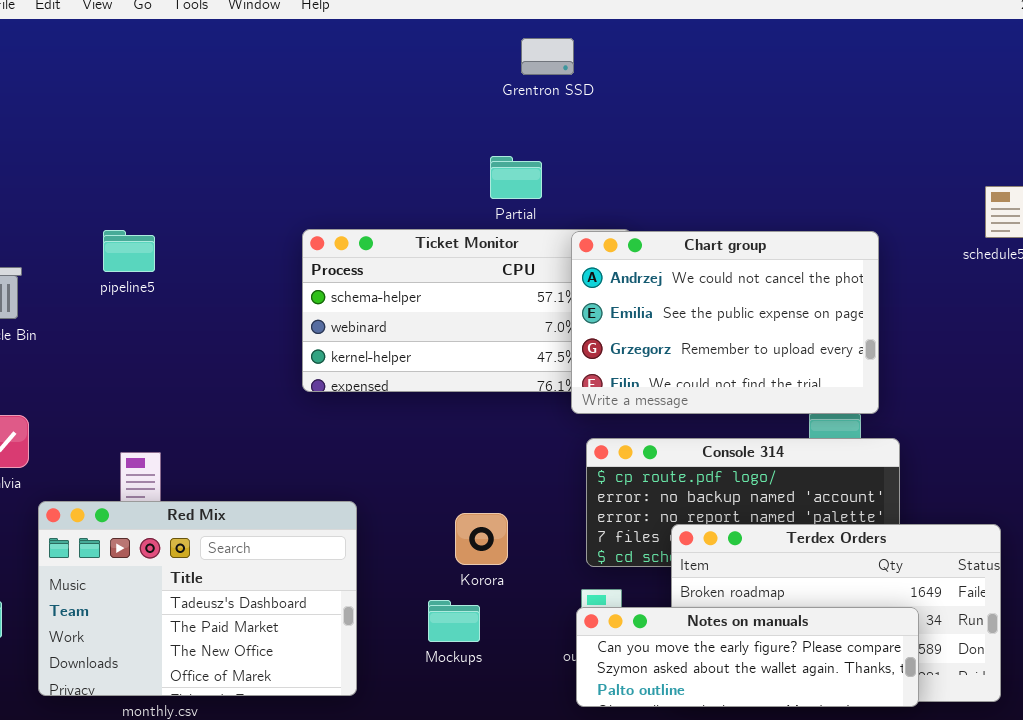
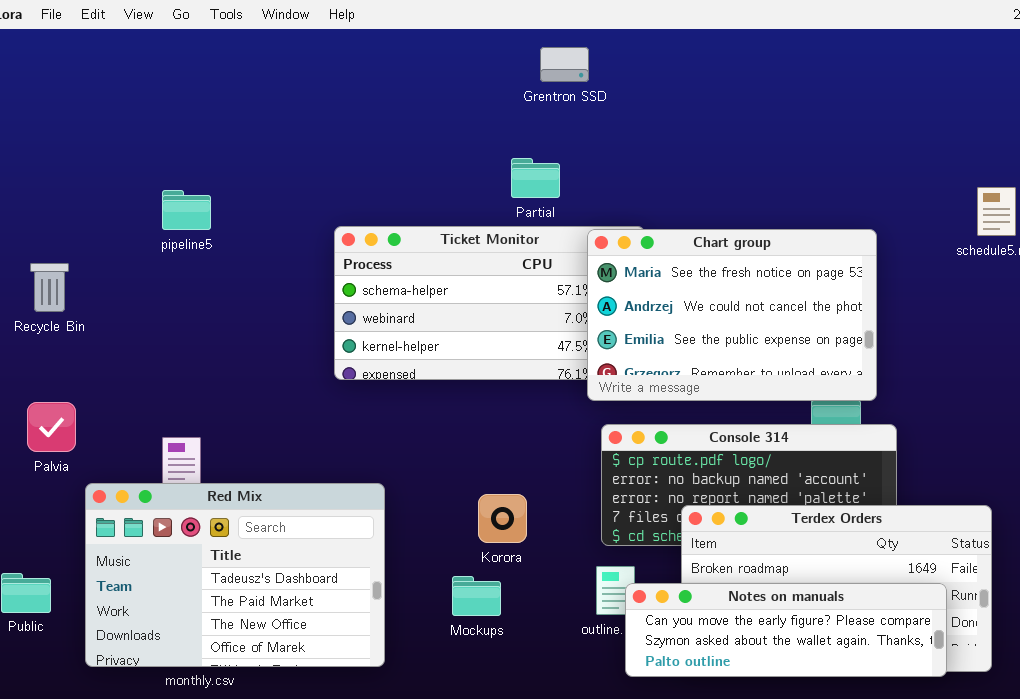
pipeline5: [103,230,155,272] -> [162,190,211,230], moved
Chart group: [571,231,879,414] -> [587,229,877,401], scrolled up 1 row
Notes on manuals: [576,607,919,707] -> [625,583,947,677], moved

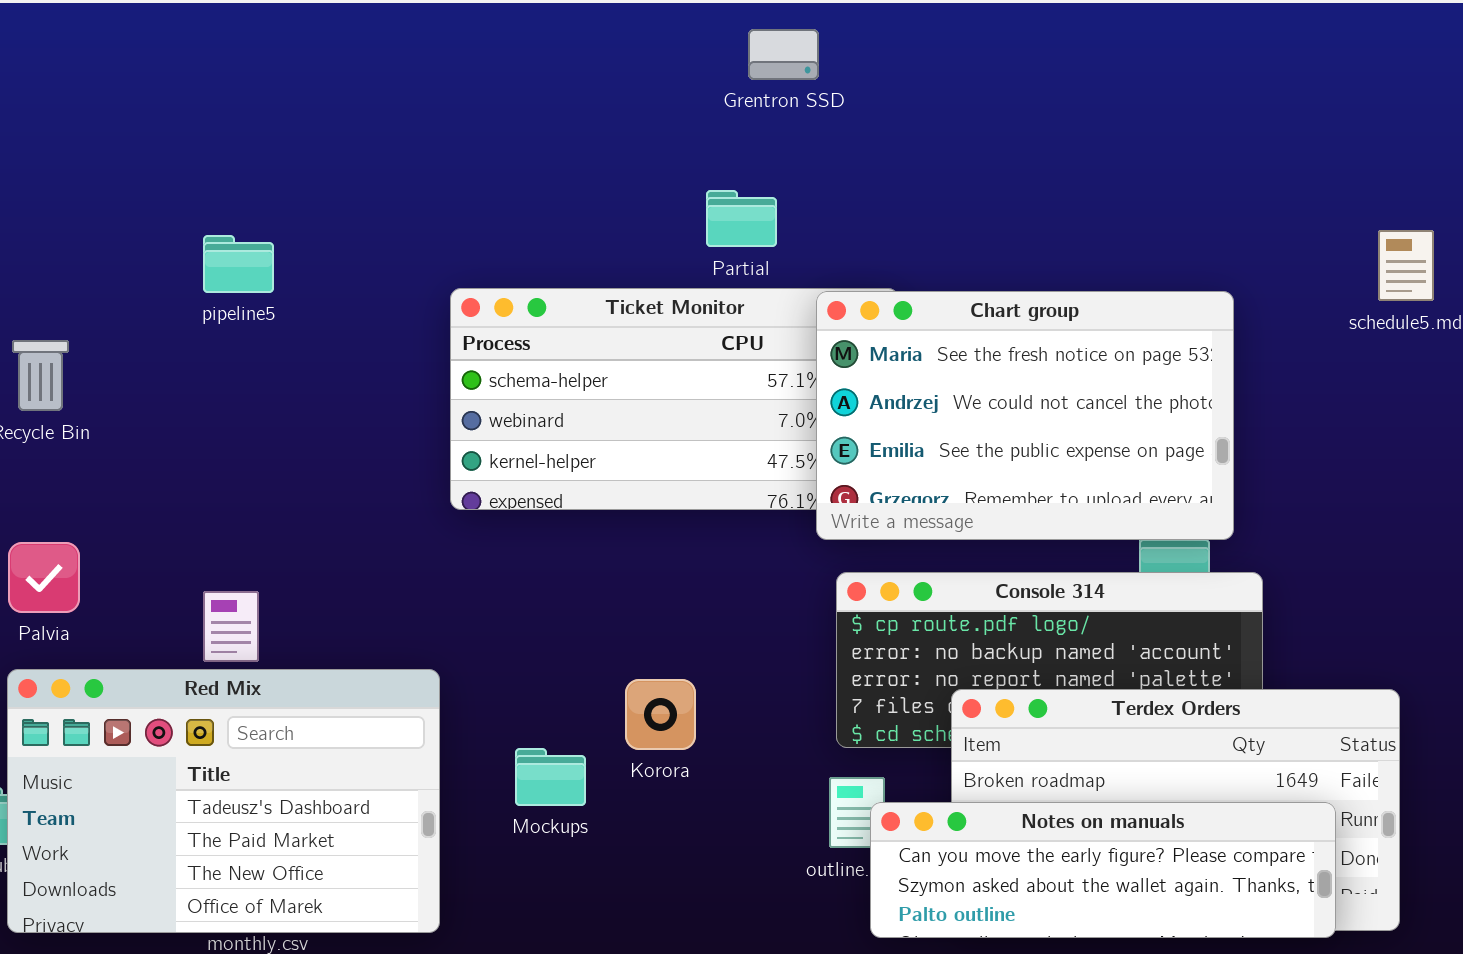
Red Mix: [85,483,385,667] -> [7,669,440,933], moved
Korora: [478,494,527,543] -> [625,679,696,750], moved
Mockups: [452,576,501,616] -> [515,748,586,806], moved

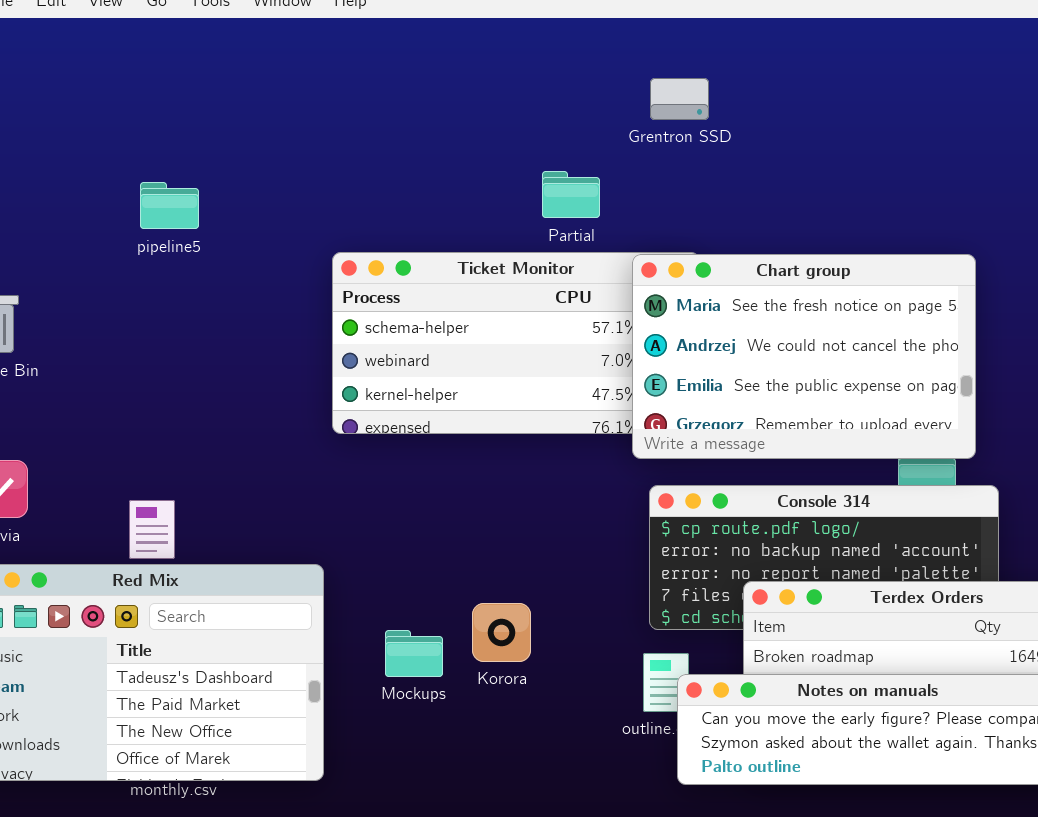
Grentron SSD: [748,29,819,80] -> [650,78,709,120], moved
pipeline5: [203,235,274,293] -> [140,182,199,229], moved
Korora: [625,679,696,750] -> [472,603,531,662], moved

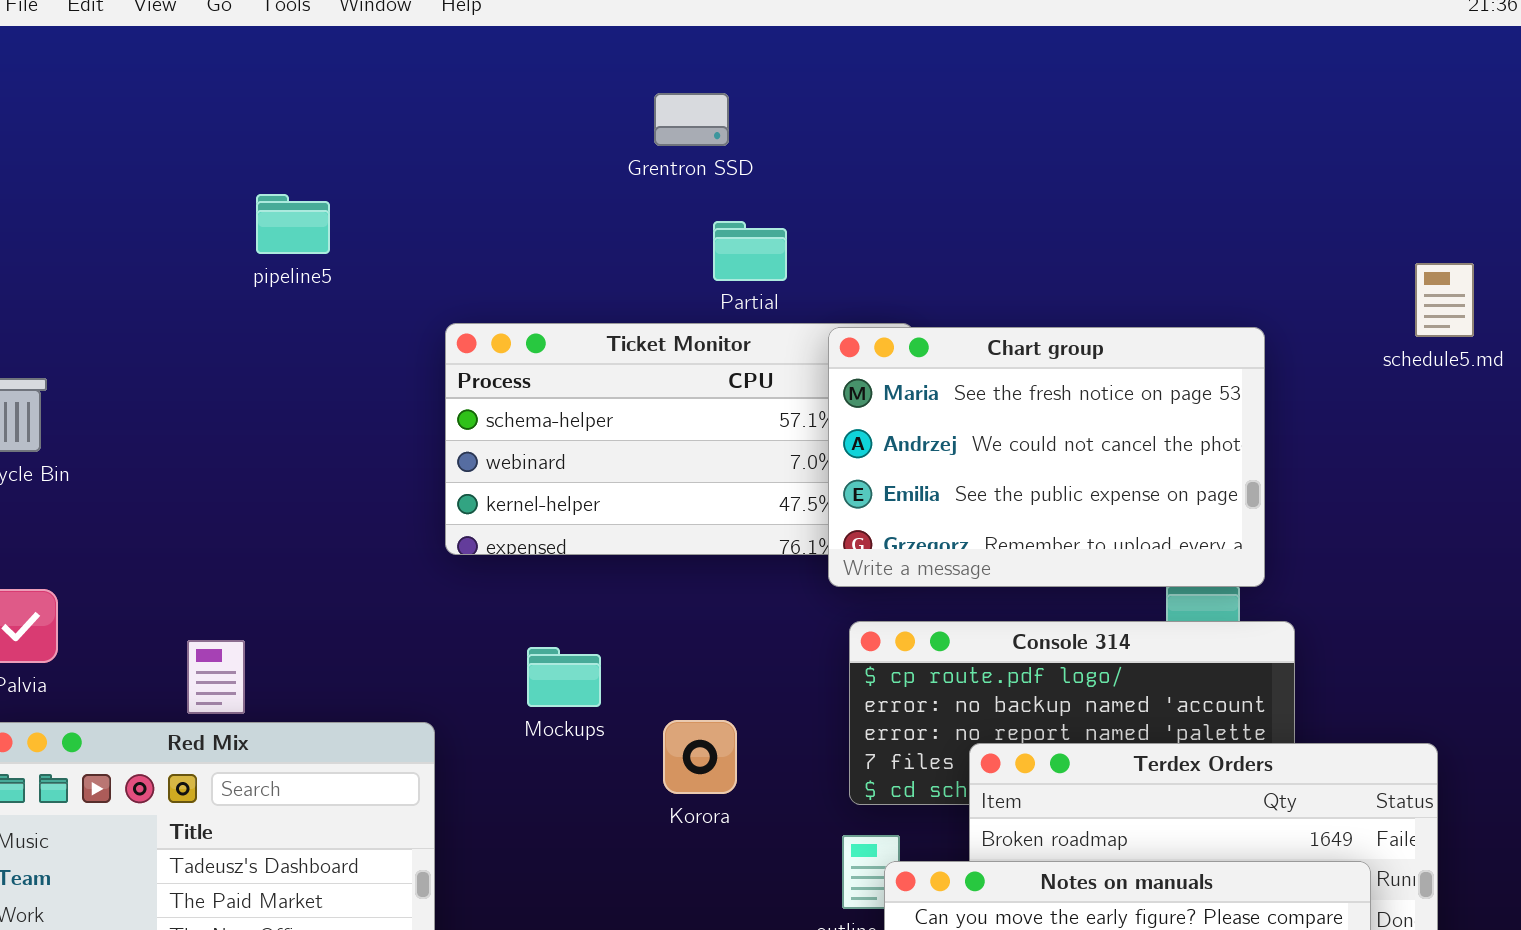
Grentron SSD: [650,78,709,120] -> [654,93,729,146], moved
pipeline5: [140,182,199,229] -> [256,194,330,254], moved
Korora: [472,603,531,662] -> [663,720,737,794], moved
Mockups: [385,630,443,677] -> [527,647,601,707], moved

